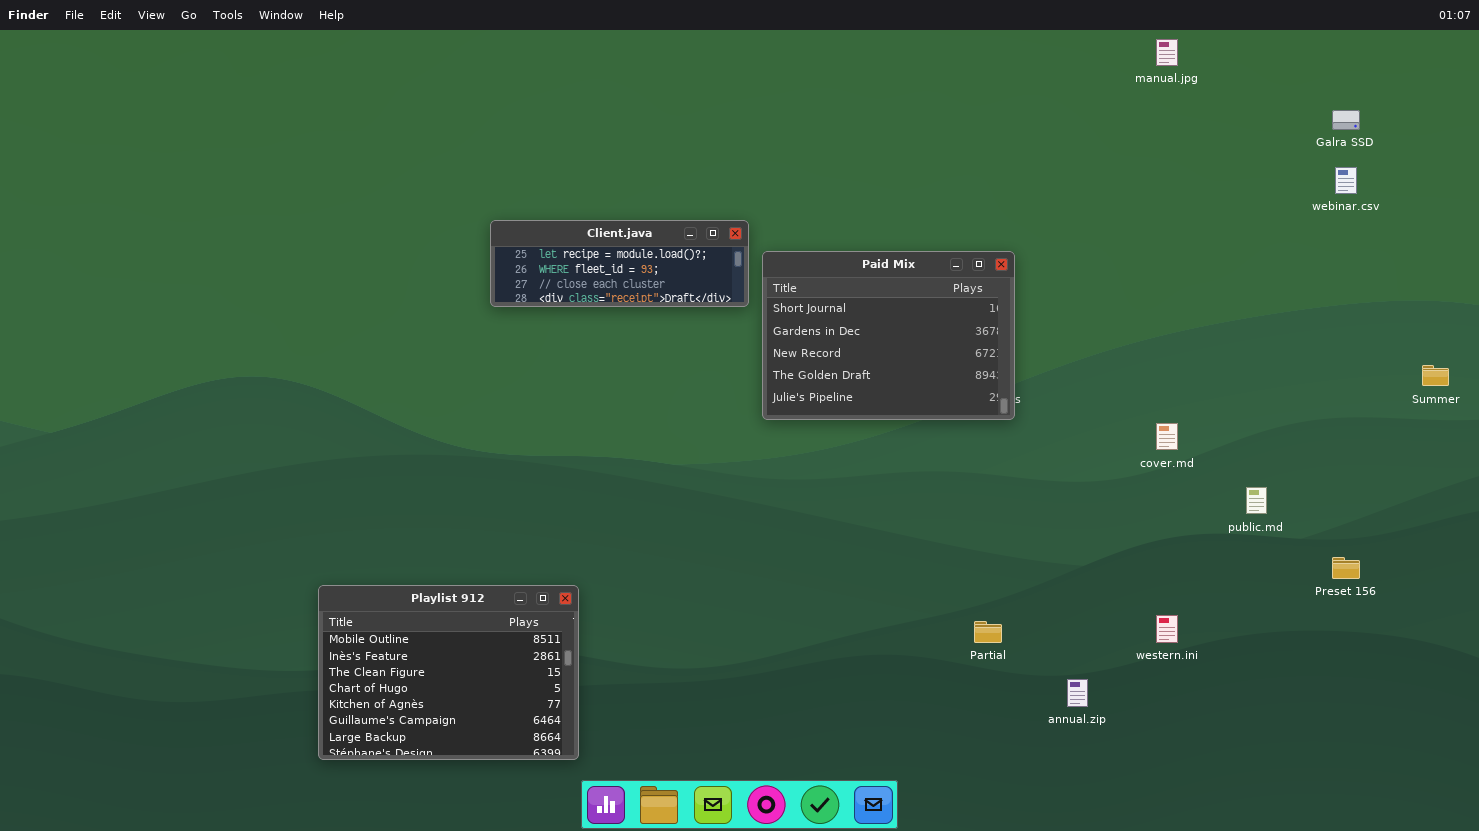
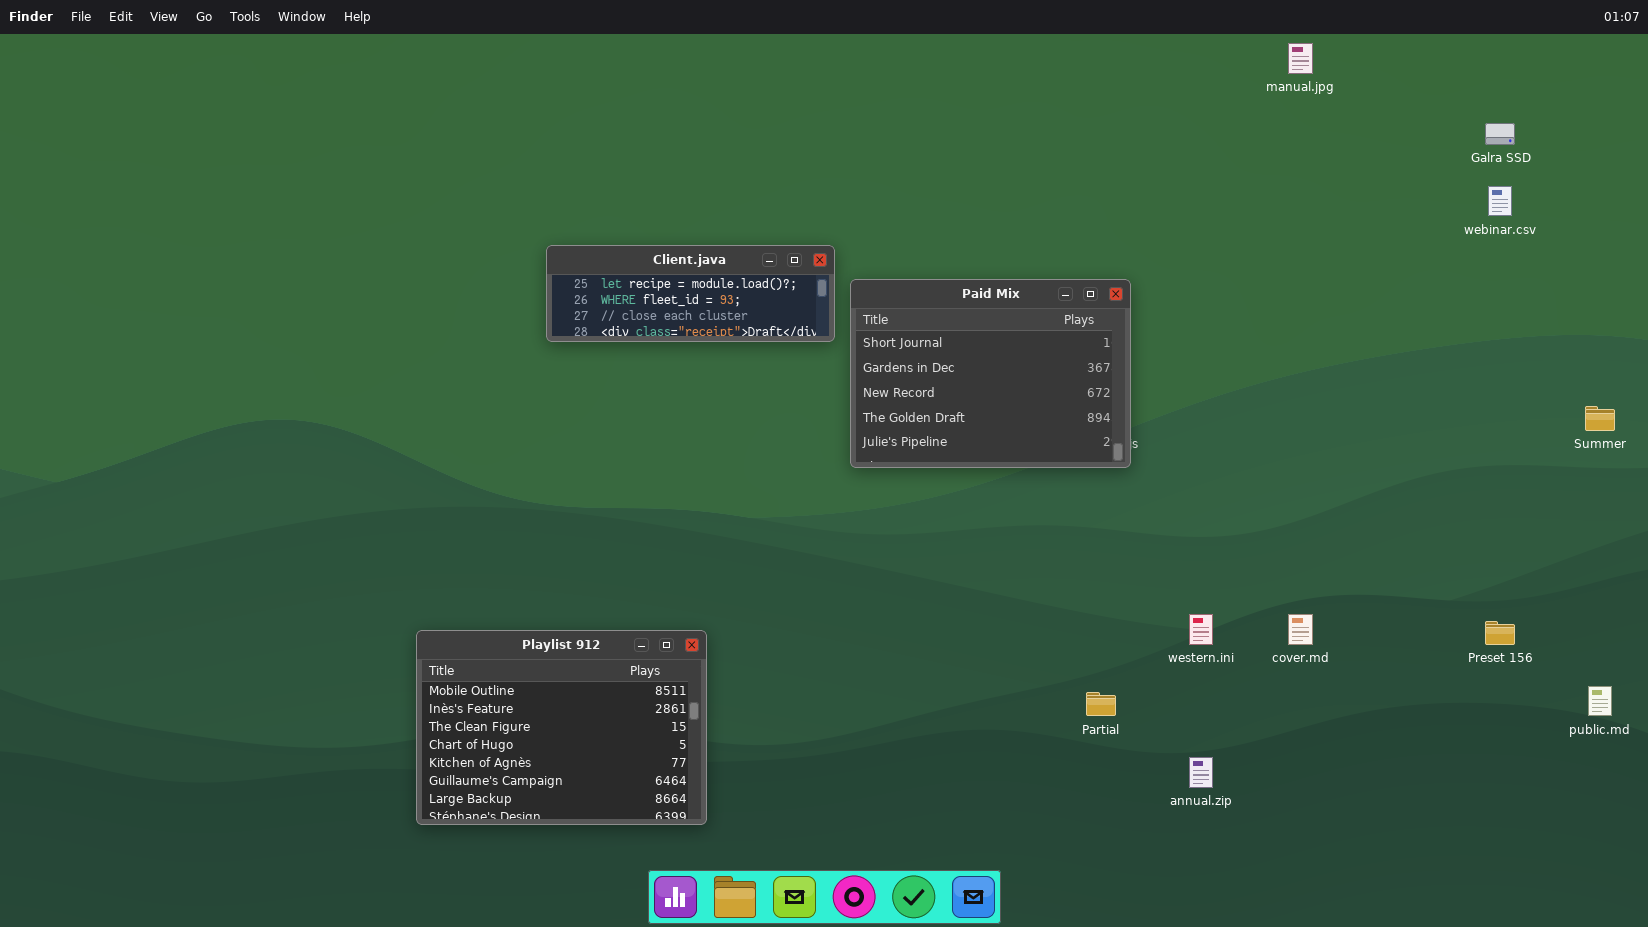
cover.md: [1156,423,1178,450] -> [1288,614,1313,645], moved
public.md: [1246,487,1267,514] -> [1588,686,1612,716], moved
Playlist 912: [318,585,579,760] -> [416,630,707,825], moved
western.ini: [1156,615,1178,643] -> [1189,614,1213,645], moved

